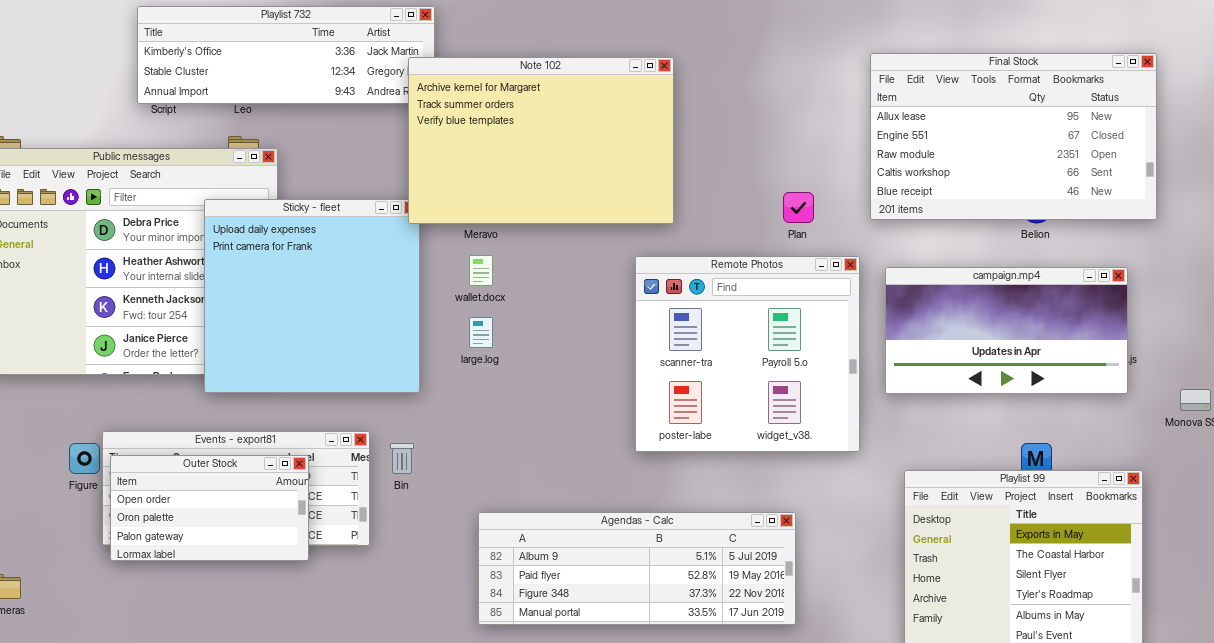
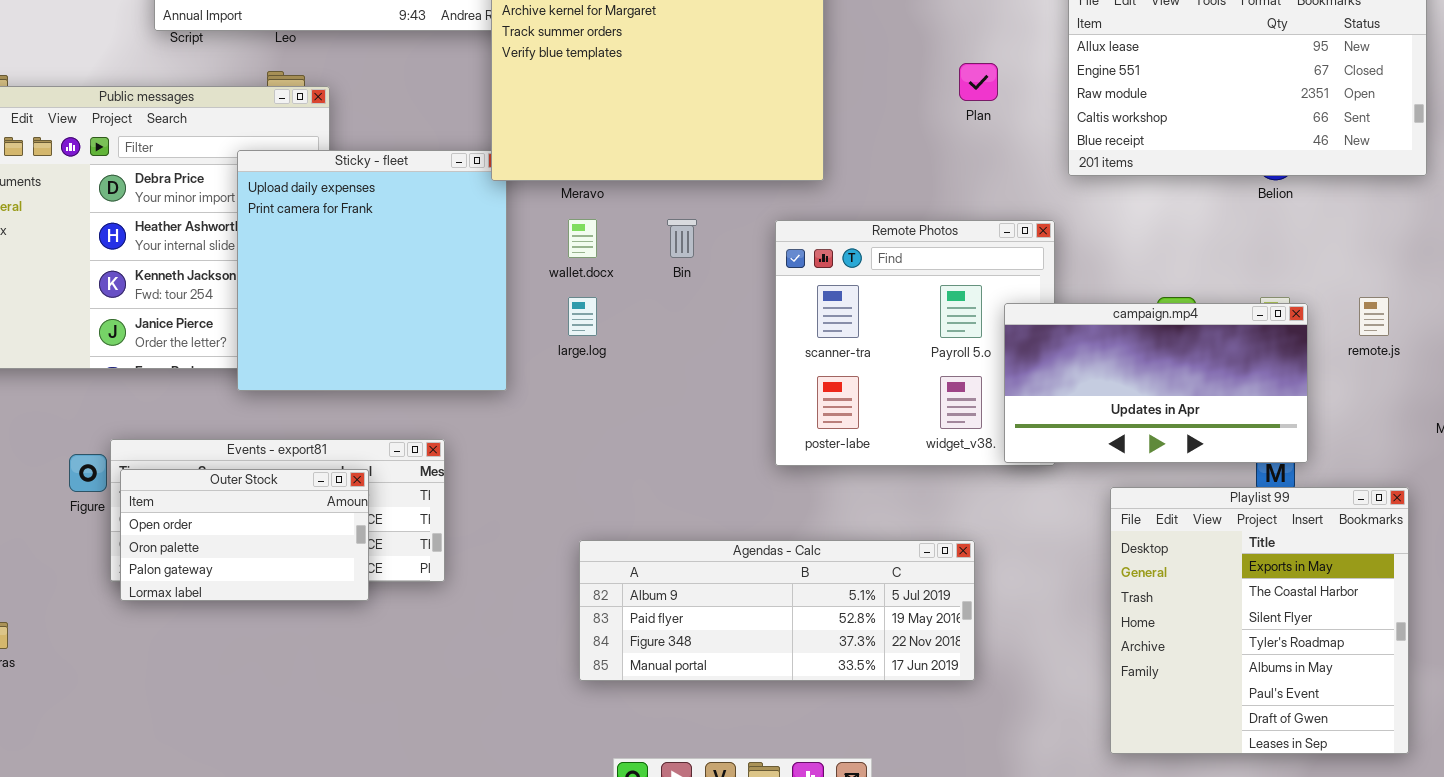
Plan: [783,192,814,223] -> [959,63,998,101], moved
campaign.mp4: [885,267,1128,394] -> [1004,303,1308,463], moved
Bin: [390,443,414,474] -> [667,219,697,258], moved

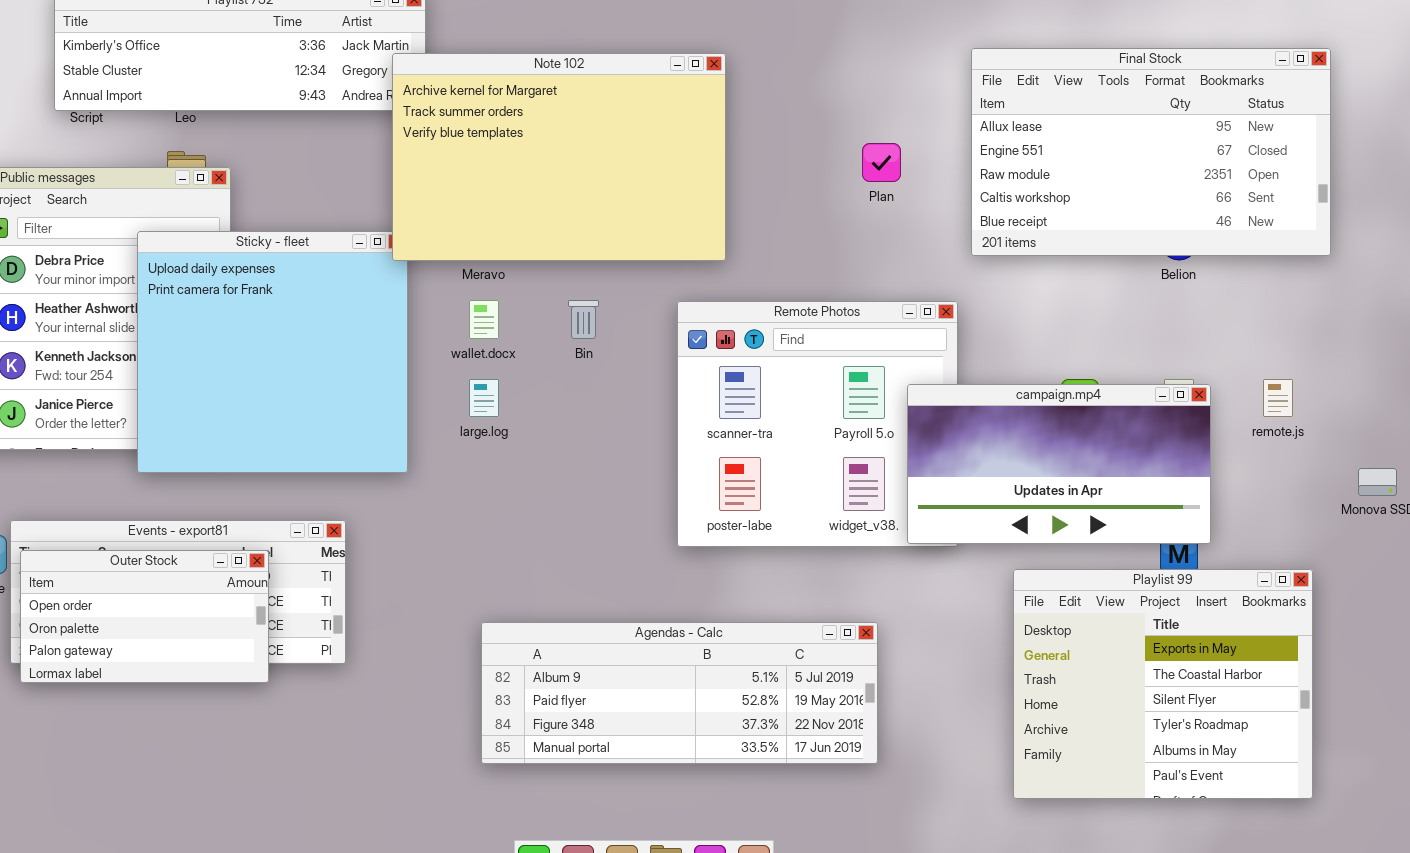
Playlist 99: [1110,487,1409,754] -> [1013,569,1313,799], resized

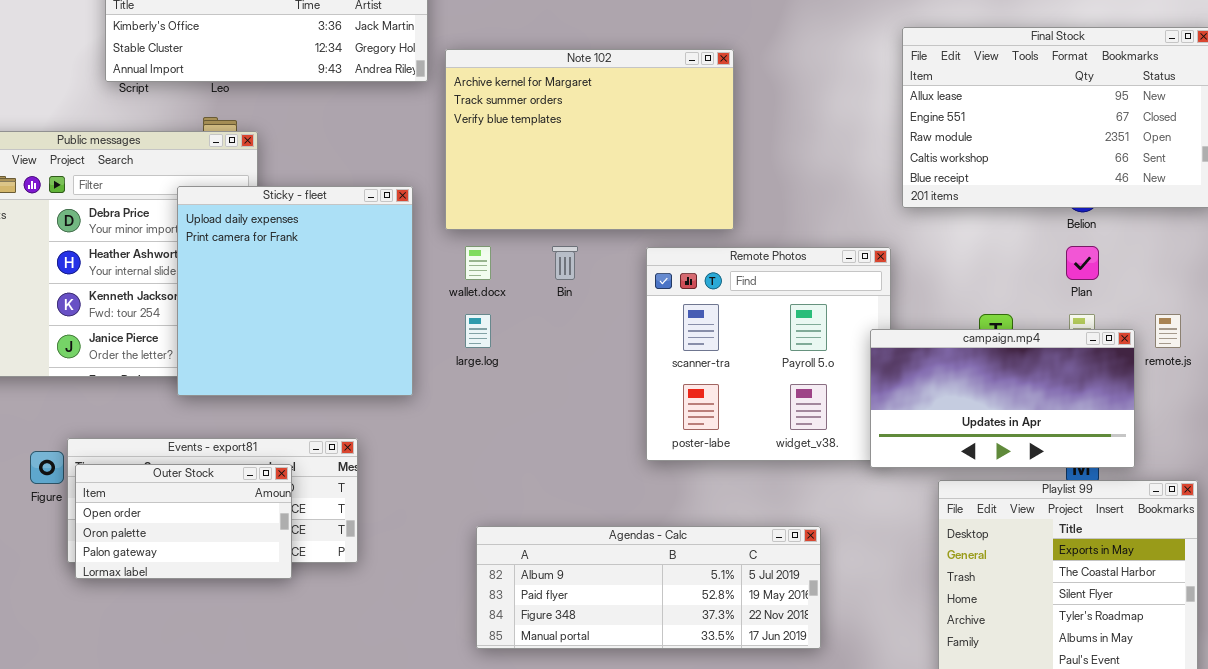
Note 102: [392,53,726,261] -> [445,49,734,230], moved
Plan: [862,143,901,182] -> [1066,246,1099,280], moved
campaign.mp4: [907,384,1211,544] -> [870,329,1135,468], moved

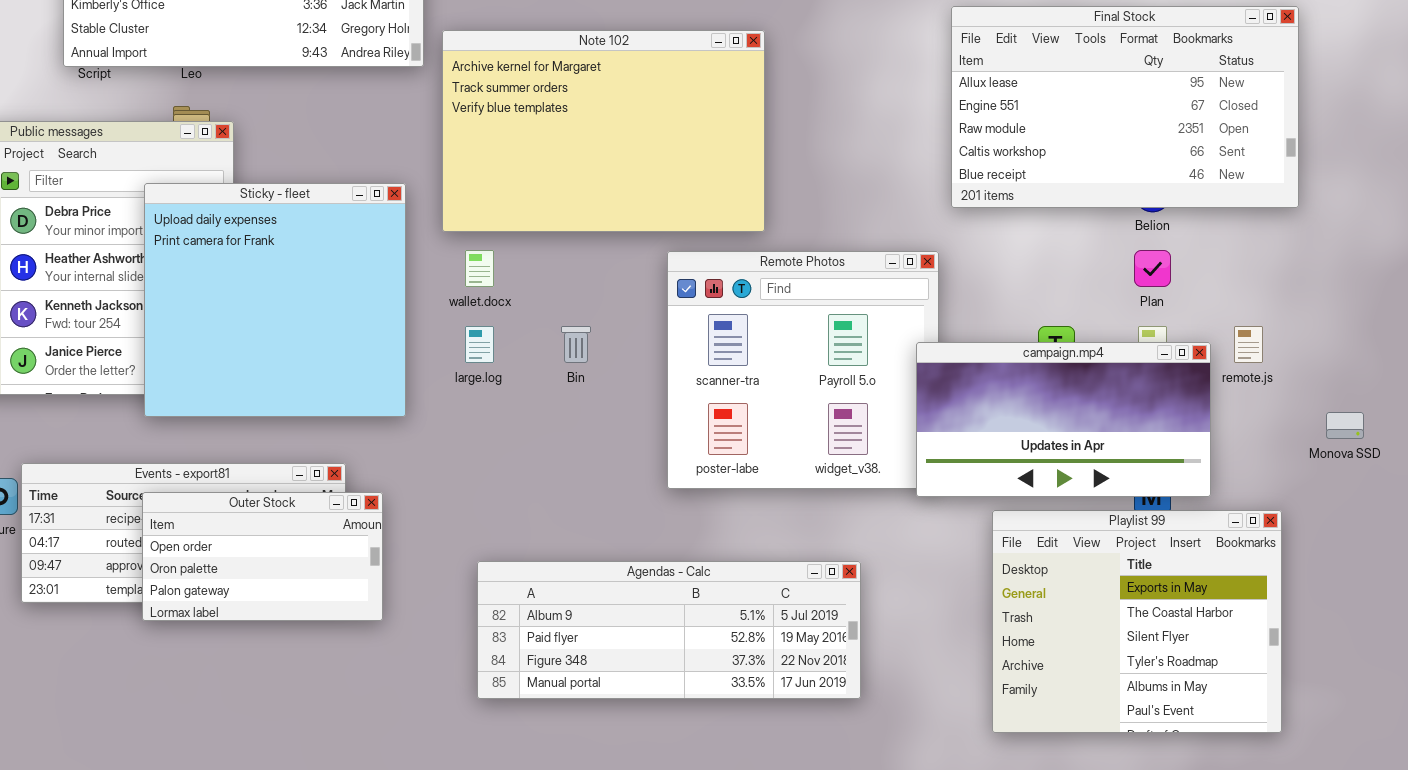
Bin: [552,246,578,280] -> [561,326,591,363], moved
Outer Stock: [75,464,292,579] -> [142,492,383,621], moved

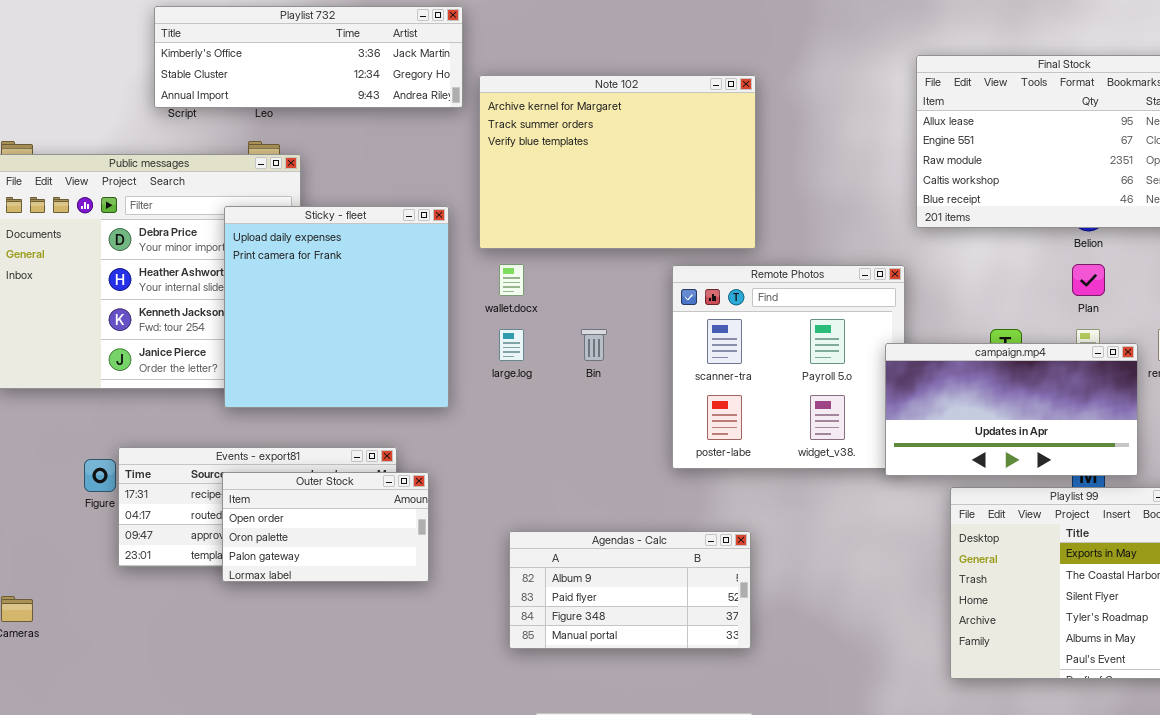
Agendas - Calc: [477,561,861,699] -> [509,531,751,649], resized

